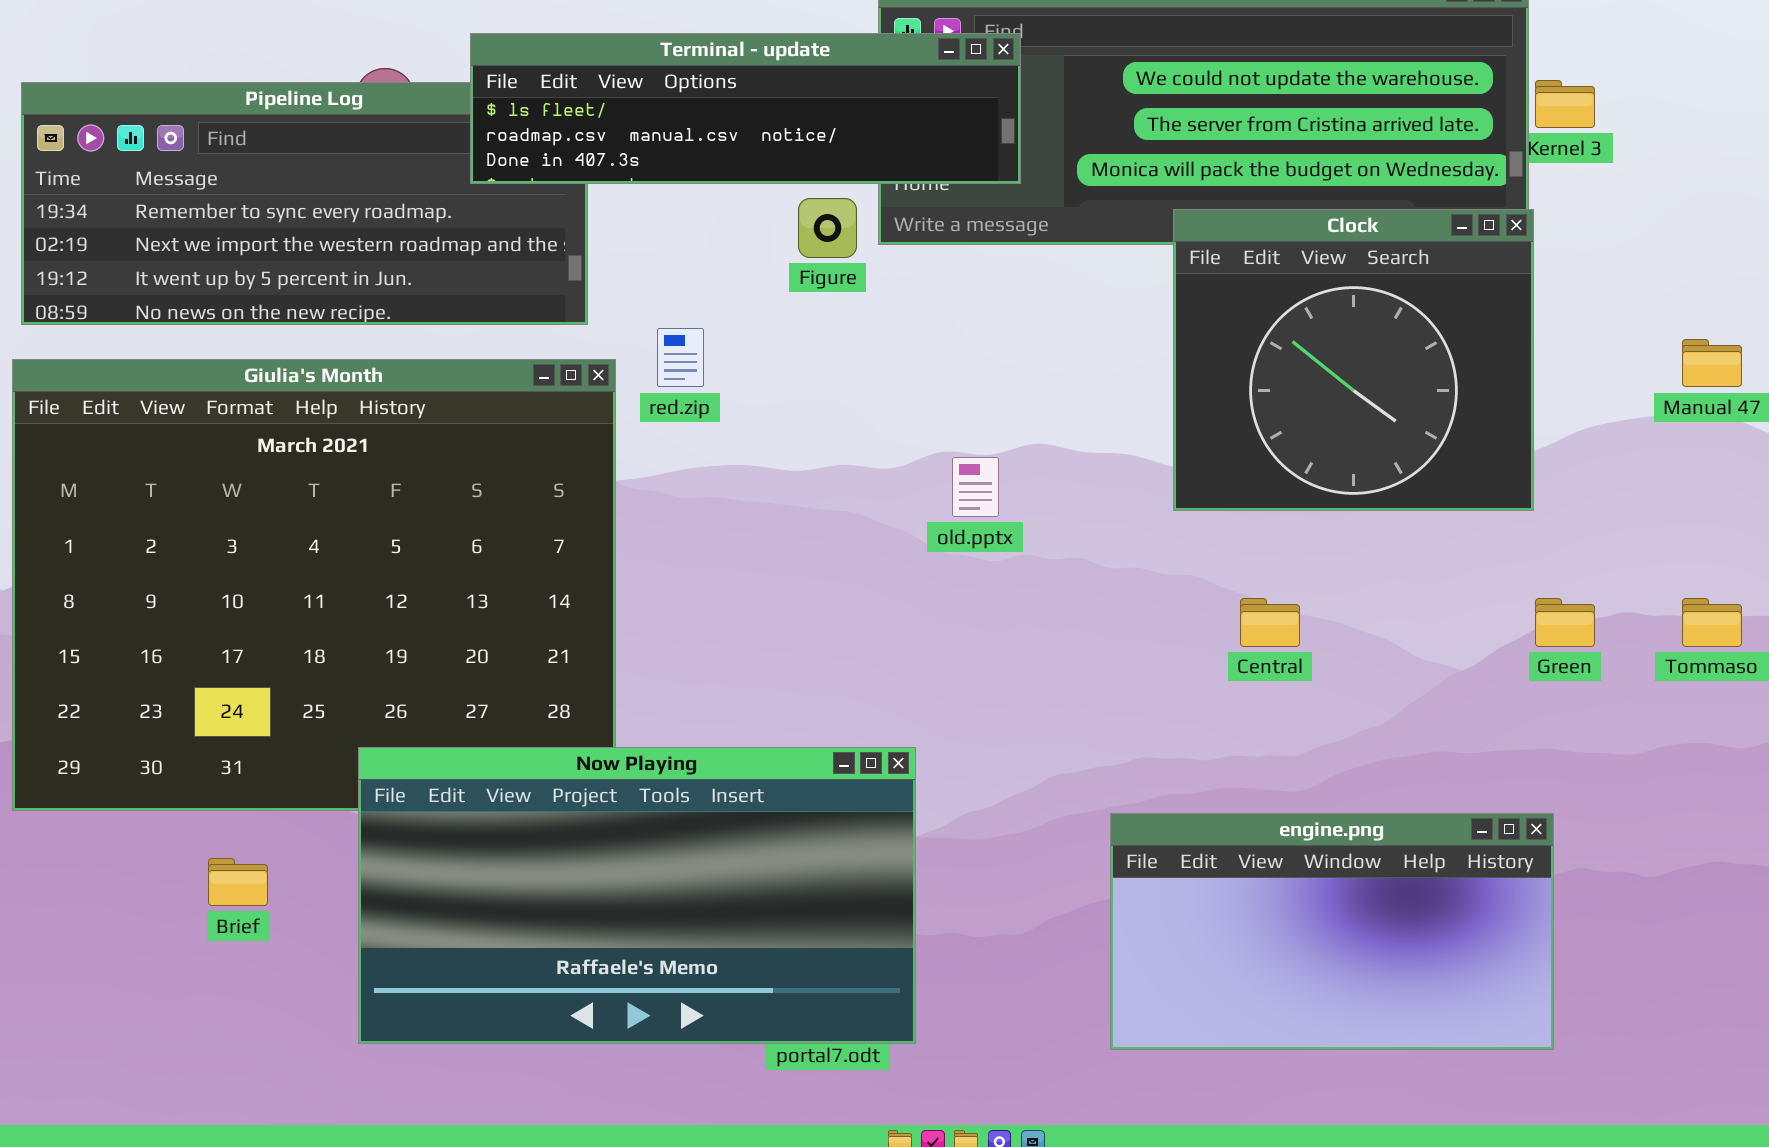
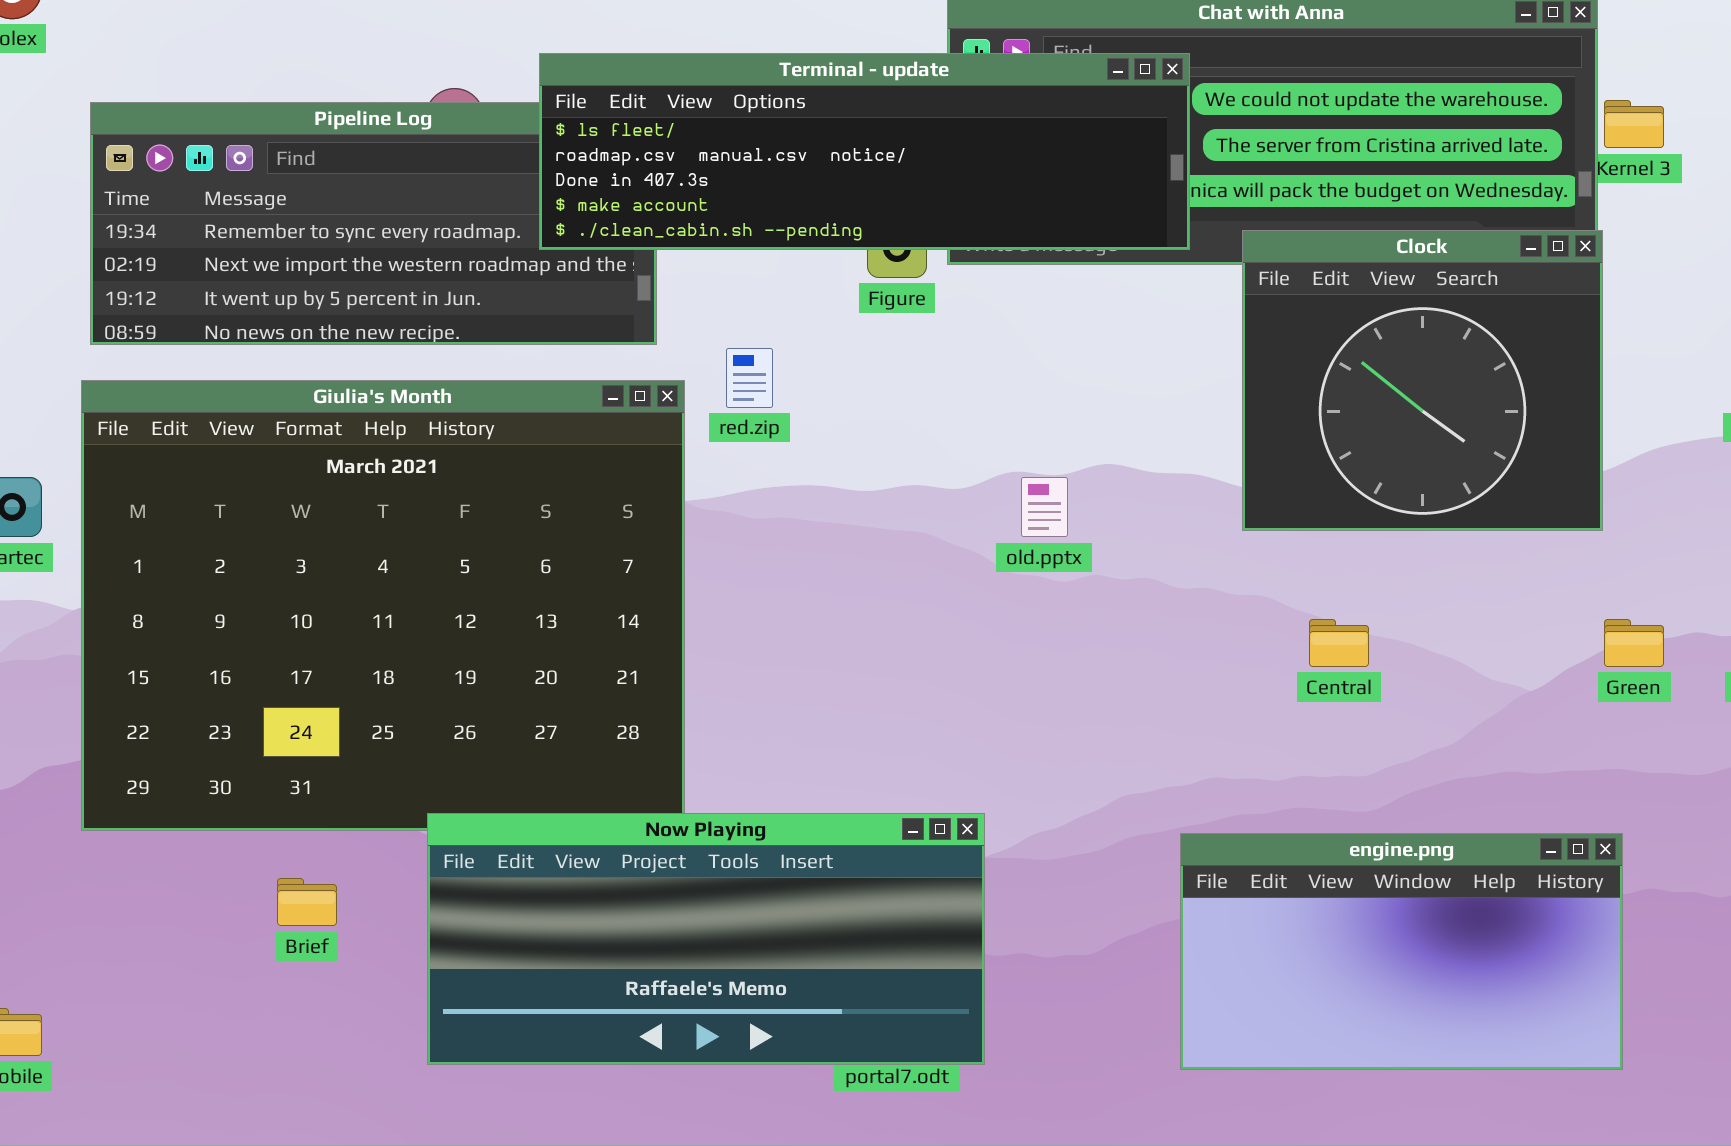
Terminal - update: [470,33,1021,184] -> [539,53,1190,250], resized
Now Playing: [358,747,916,1044] -> [427,813,985,1065], resized

